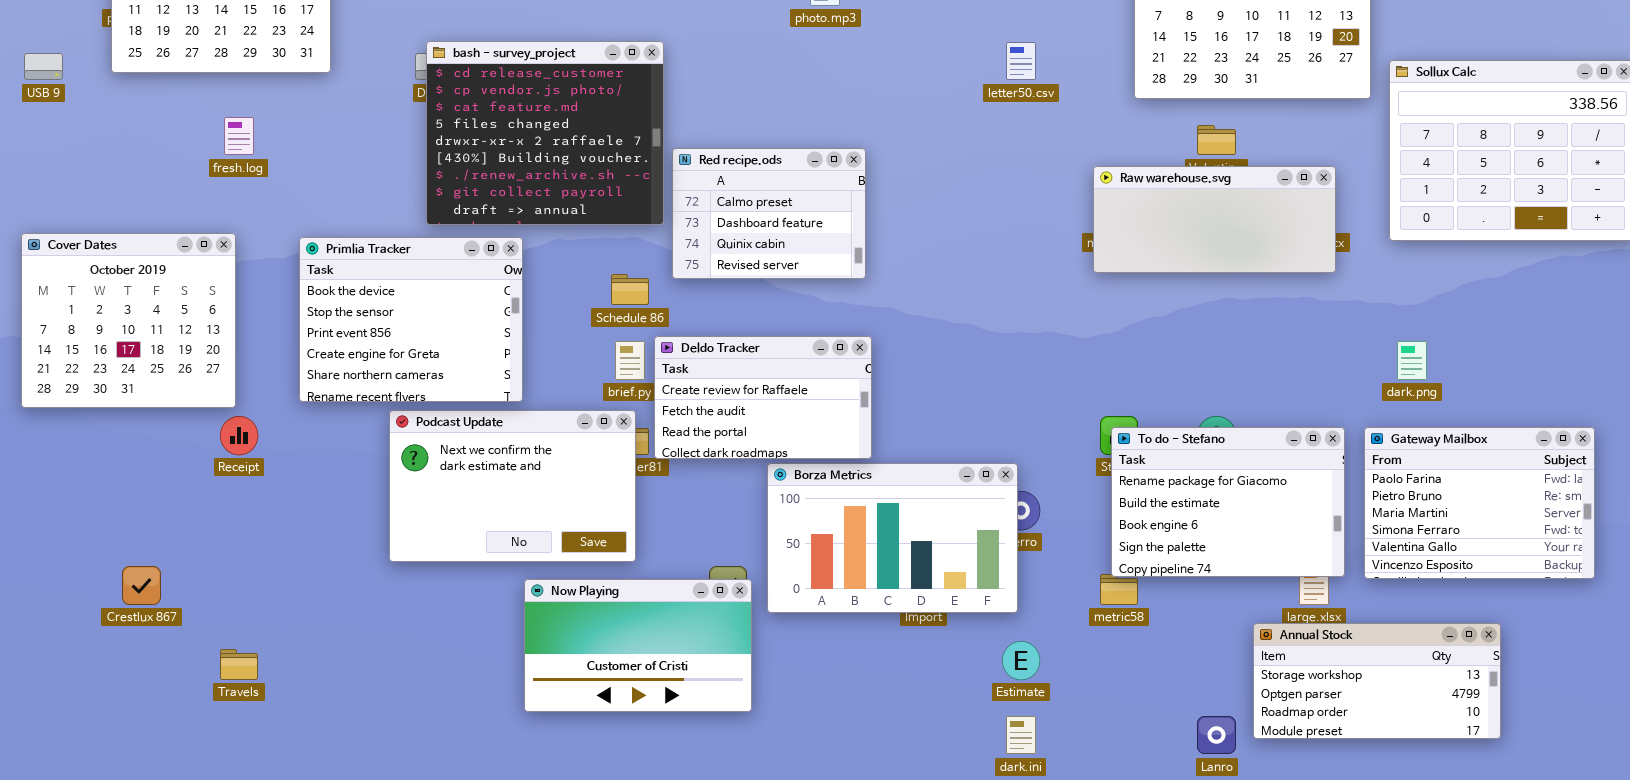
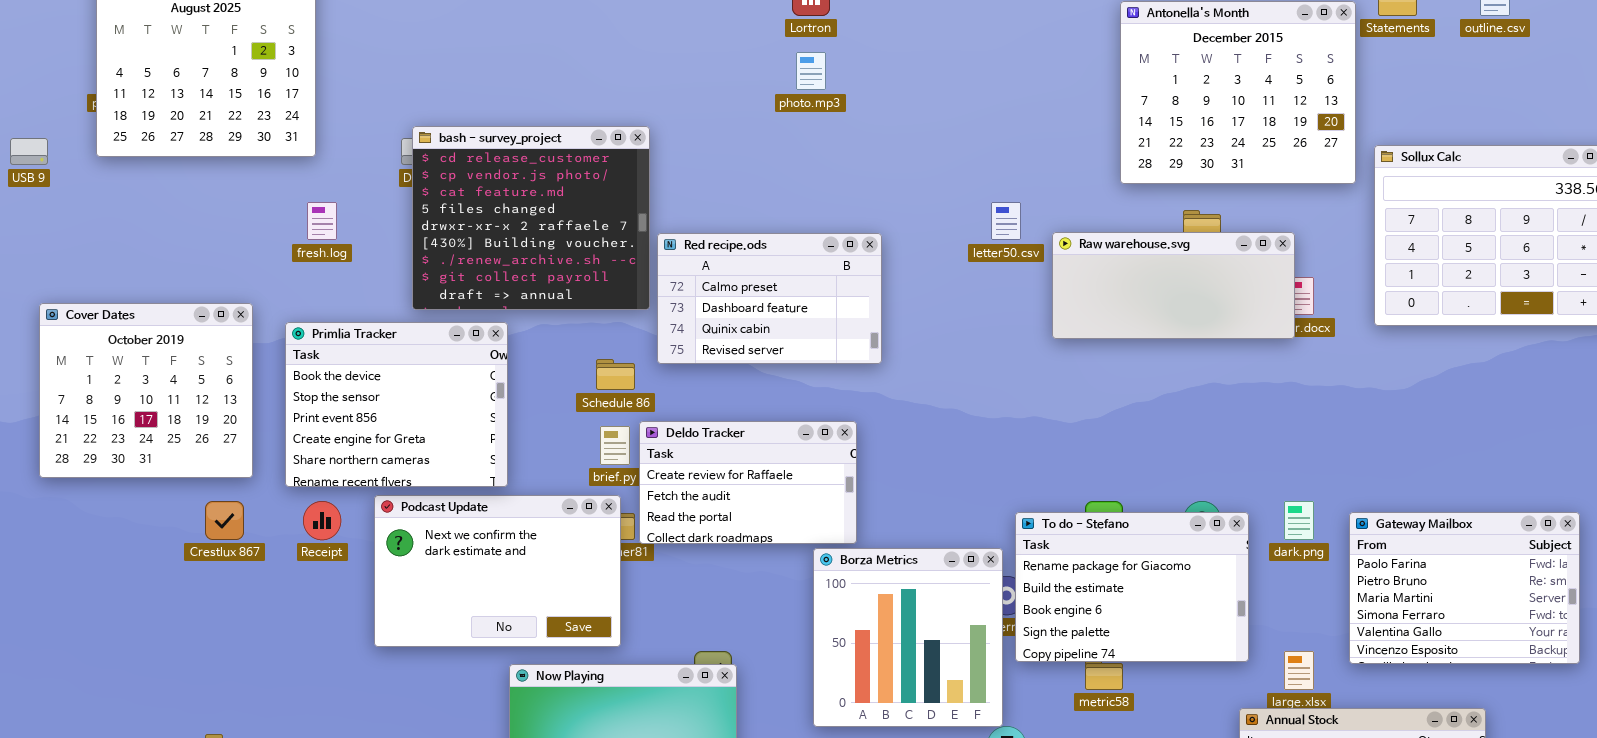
letter50.csv: [1006,42,1036,80] -> [991,202,1021,240], moved
fresh.log: [224,117,254,155] -> [307,202,337,240], moved
Red recipe.ods: [672,148,866,279] -> [657,233,882,364], resized
Raw warehouse.svg: [1093,166,1336,273] -> [1052,232,1295,339], moved
Cover Dates: [21,233,236,408] -> [39,303,253,478], moved
dark.png: [1397,341,1427,380] -> [1284,501,1314,540], moved
Receipt: [220,416,258,455] -> [303,501,341,540], moved
To do - Stefano: [1111,427,1345,577] -> [1015,512,1249,662], moved
Borza Metrics: [767,463,1018,613] -> [813,548,1003,727], resized
Crestlux 867: [122,566,161,605] -> [205,501,244,540], moved

